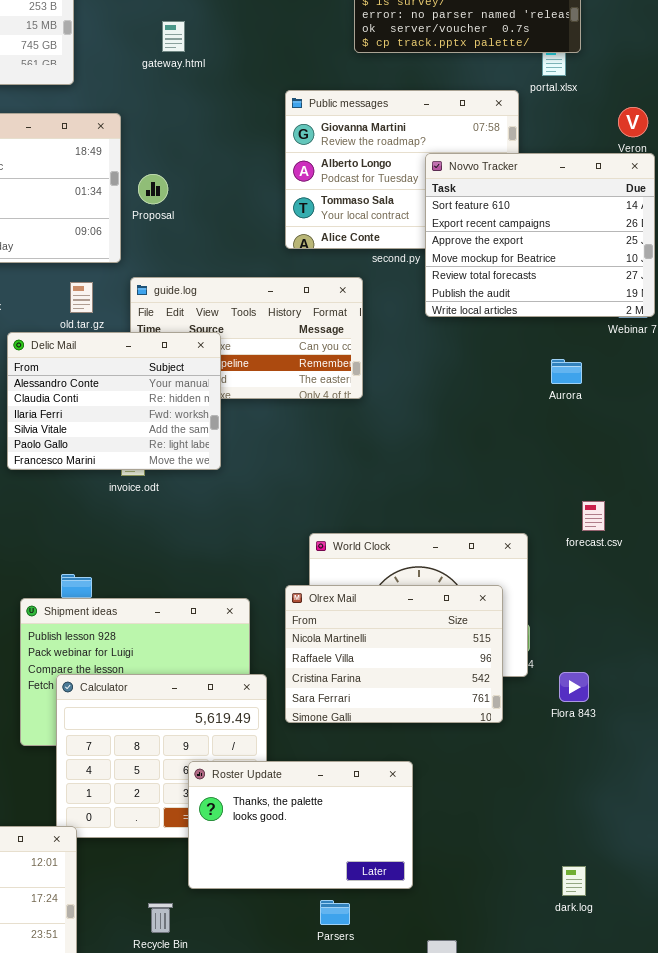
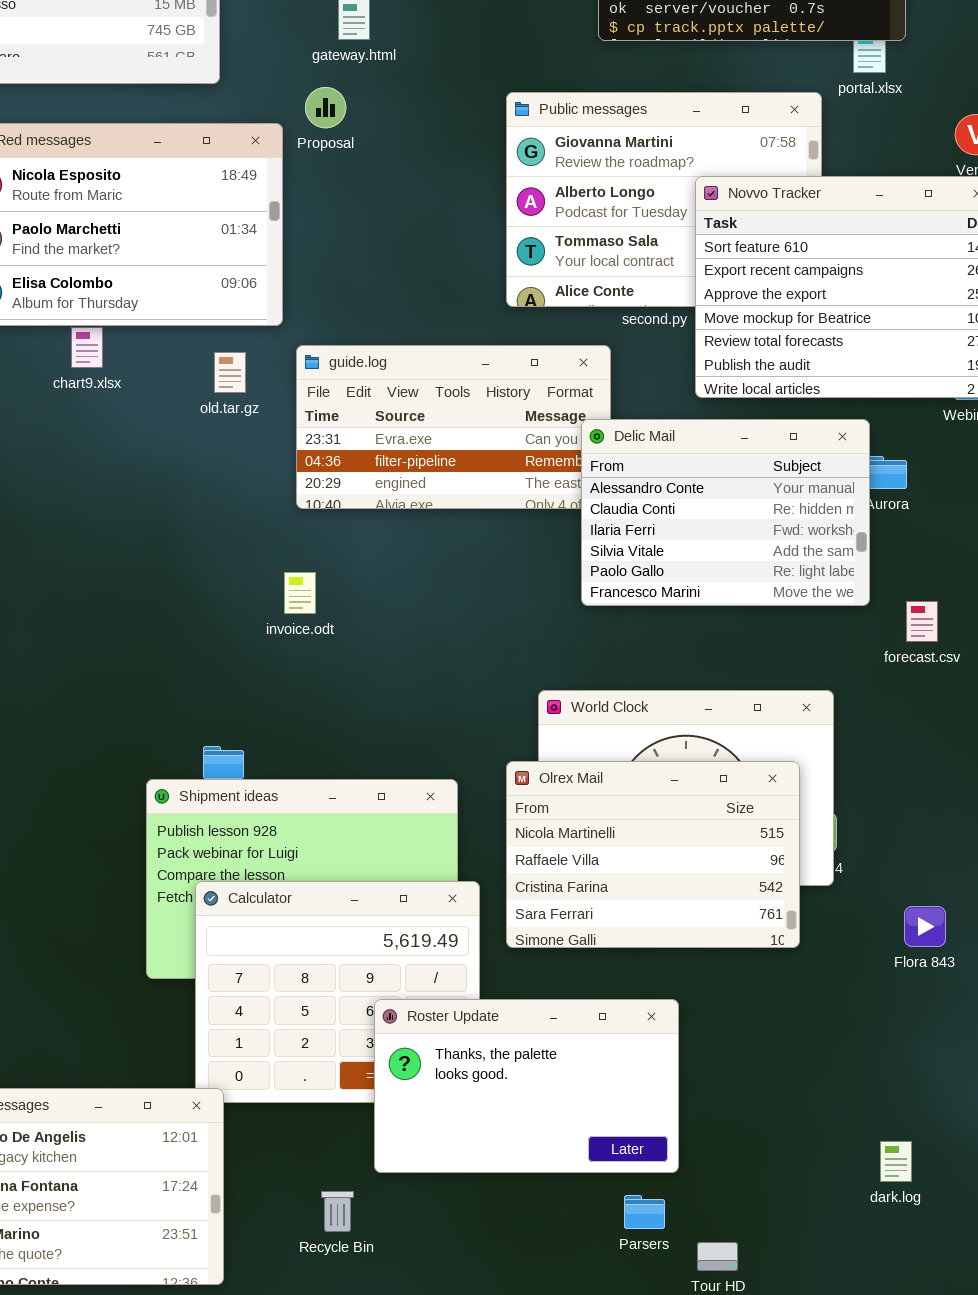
Proposal: [138,174,168,204] -> [305,87,346,128], moved
Delic Mail: [7,332,221,470] -> [581,419,870,606], moved
forecast.csv: [582,501,605,531] -> [906,601,938,642], moved
Flora 843: [559,672,589,702] -> [904,906,946,947], moved
Parsers: [320,900,350,925] -> [624,1195,665,1229], moved

